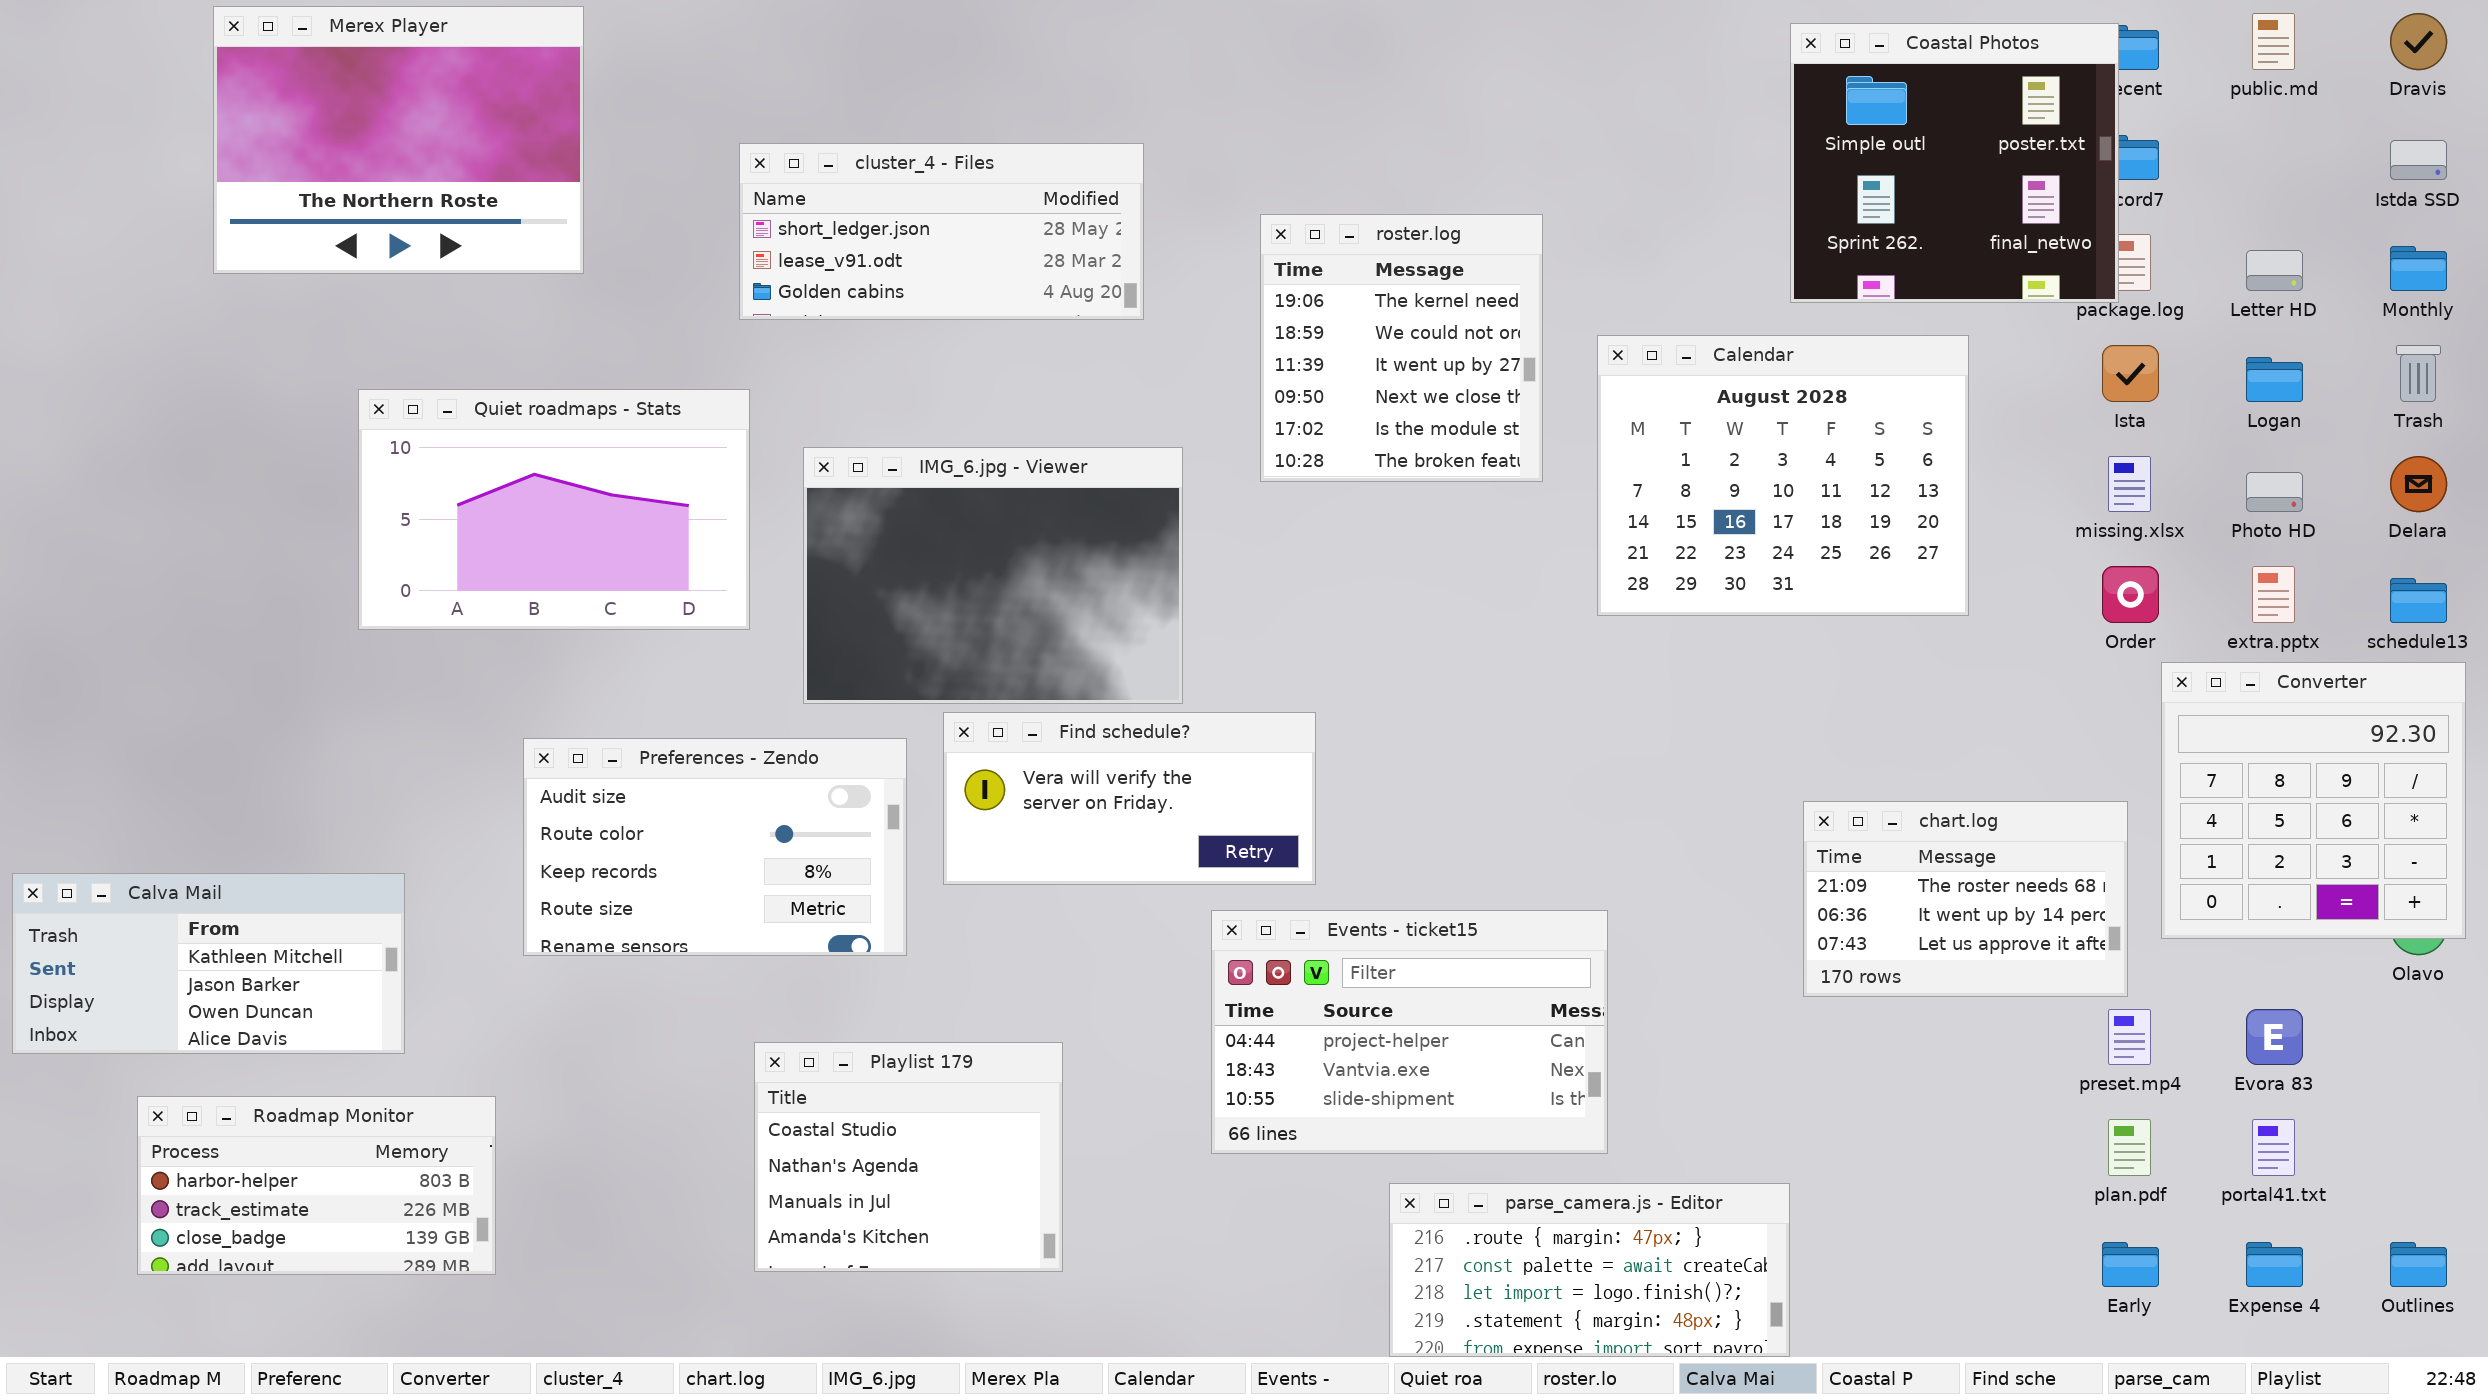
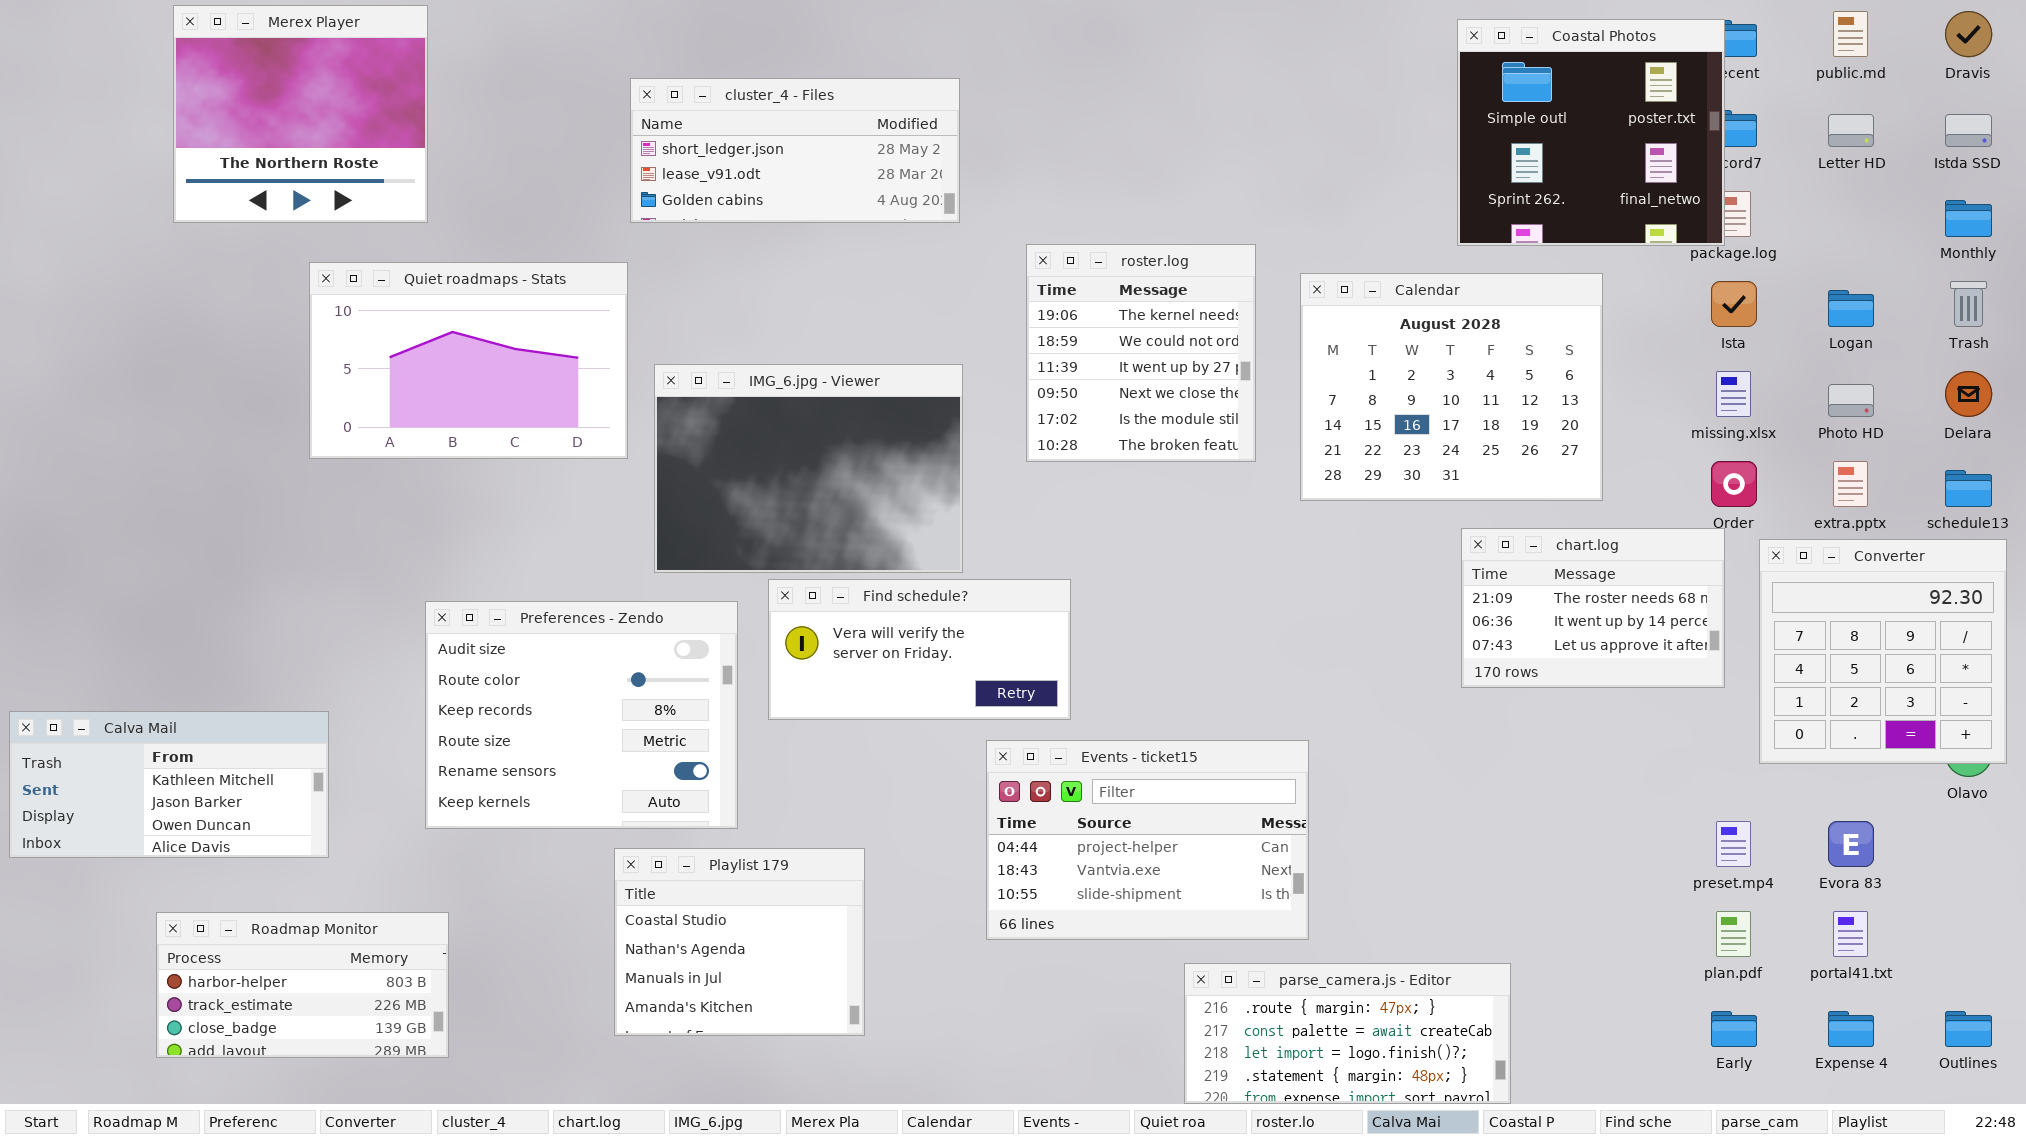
Merex Player: [213,6,584,274] -> [173,5,428,223], resized
cluster_4 - Files: [739,143,1144,320] -> [630,78,960,223], moved
roster.log: [1260,214,1543,482] -> [1026,244,1256,462], moved
Letter HD: [2246,250,2303,291] -> [1828,114,1874,147], moved
Quiet roadmaps - Stats: [358,389,750,630] -> [309,262,628,459], moved
Preferences - Zendo: [523,738,907,956] -> [425,601,738,829], resized
chart.log: [1803,801,2128,997] -> [1461,528,1725,688], moved
Roadmap Monitor: [137,1096,496,1275] -> [156,912,449,1058], moved
parse_camera.js - Editor: [1389,1183,1790,1357] -> [1184,963,1511,1104], moved

